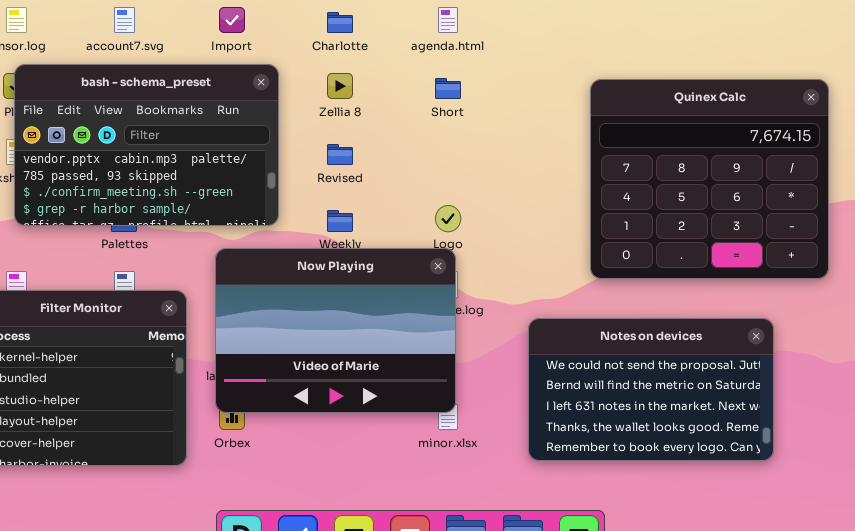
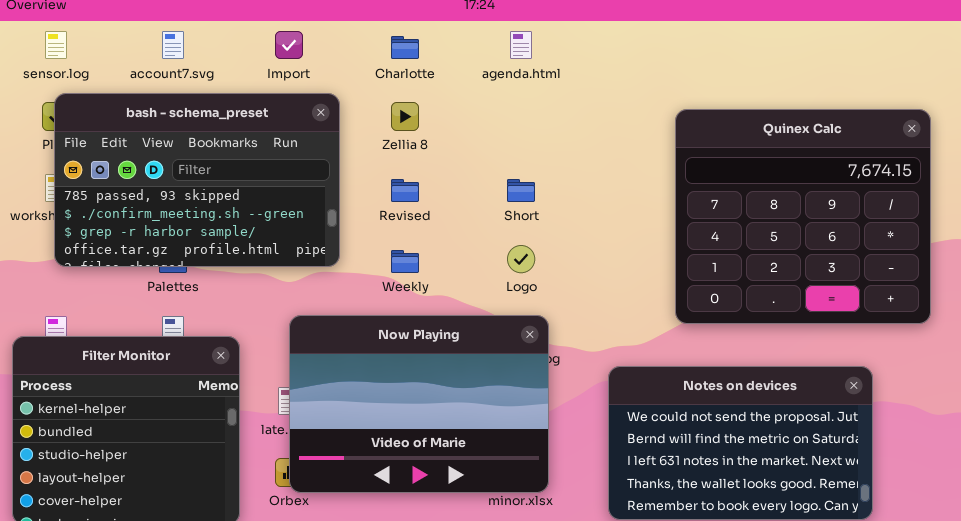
bash - schema_preset: [14,64,279,226] -> [54,93,340,267], scrolled down 1 row
Short: [435,78,461,99] -> [507,179,535,202], moved
Now Playing: [215,248,456,413] -> [289,315,549,493], moved

